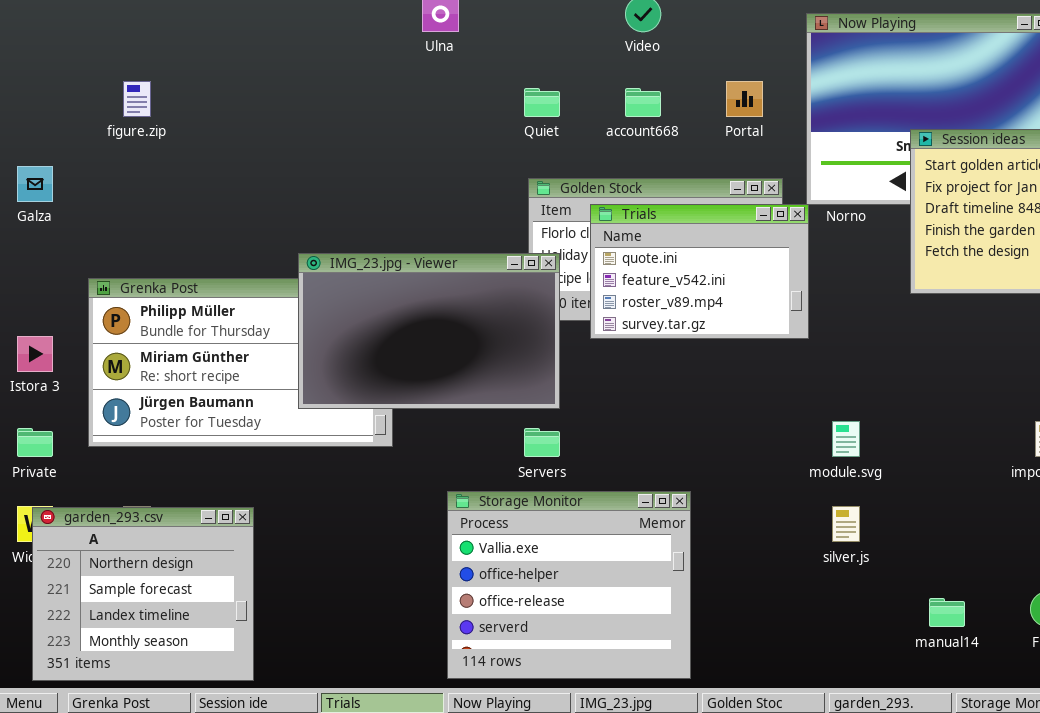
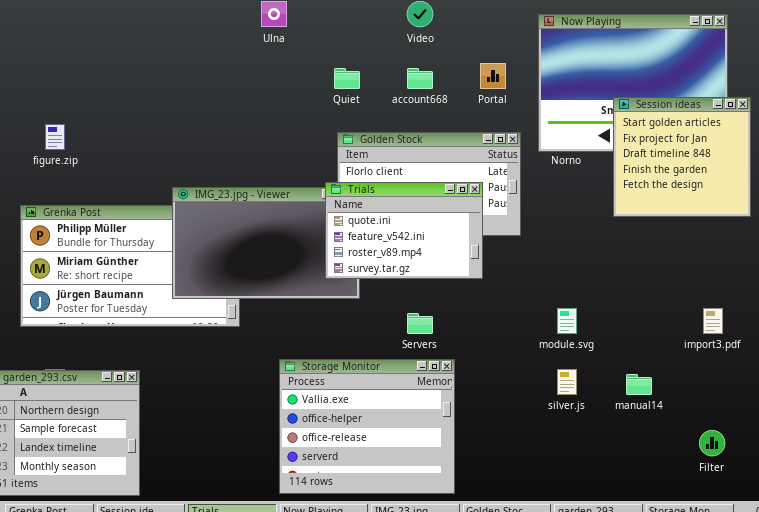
figure.zip: [123,81,151,117] -> [45,124,65,150], moved
Trials: [590,204,809,339] -> [325,182,483,279], moved
Servers: [524,428,560,457] -> [407,313,433,334], moved
manual14: [929,598,965,627] -> [626,374,652,395], moved

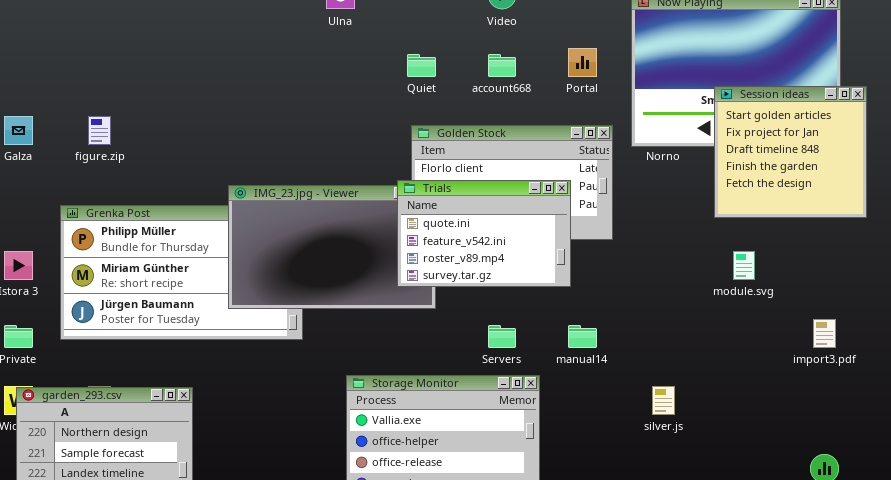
module.svg: [557,308,577,334] -> [733,251,755,280], moved
manual14: [626,374,652,395] -> [568,325,597,348], moved

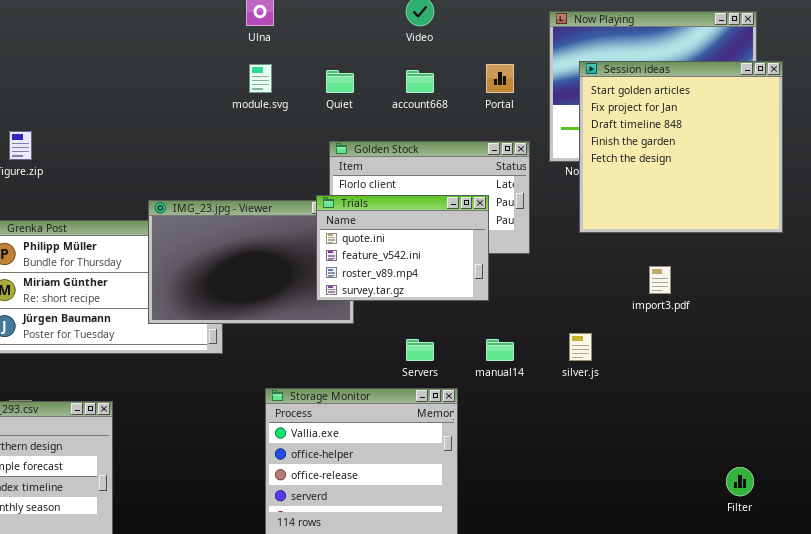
Session ideas: [714,86,867,218] -> [579,61,783,233], resized
module.svg: [733,251,755,280] -> [249,64,272,93], moved
import3.pdf: [813,319,836,348] -> [649,266,671,294], moved
silver.js: [652,386,675,415] -> [569,333,592,361], moved

